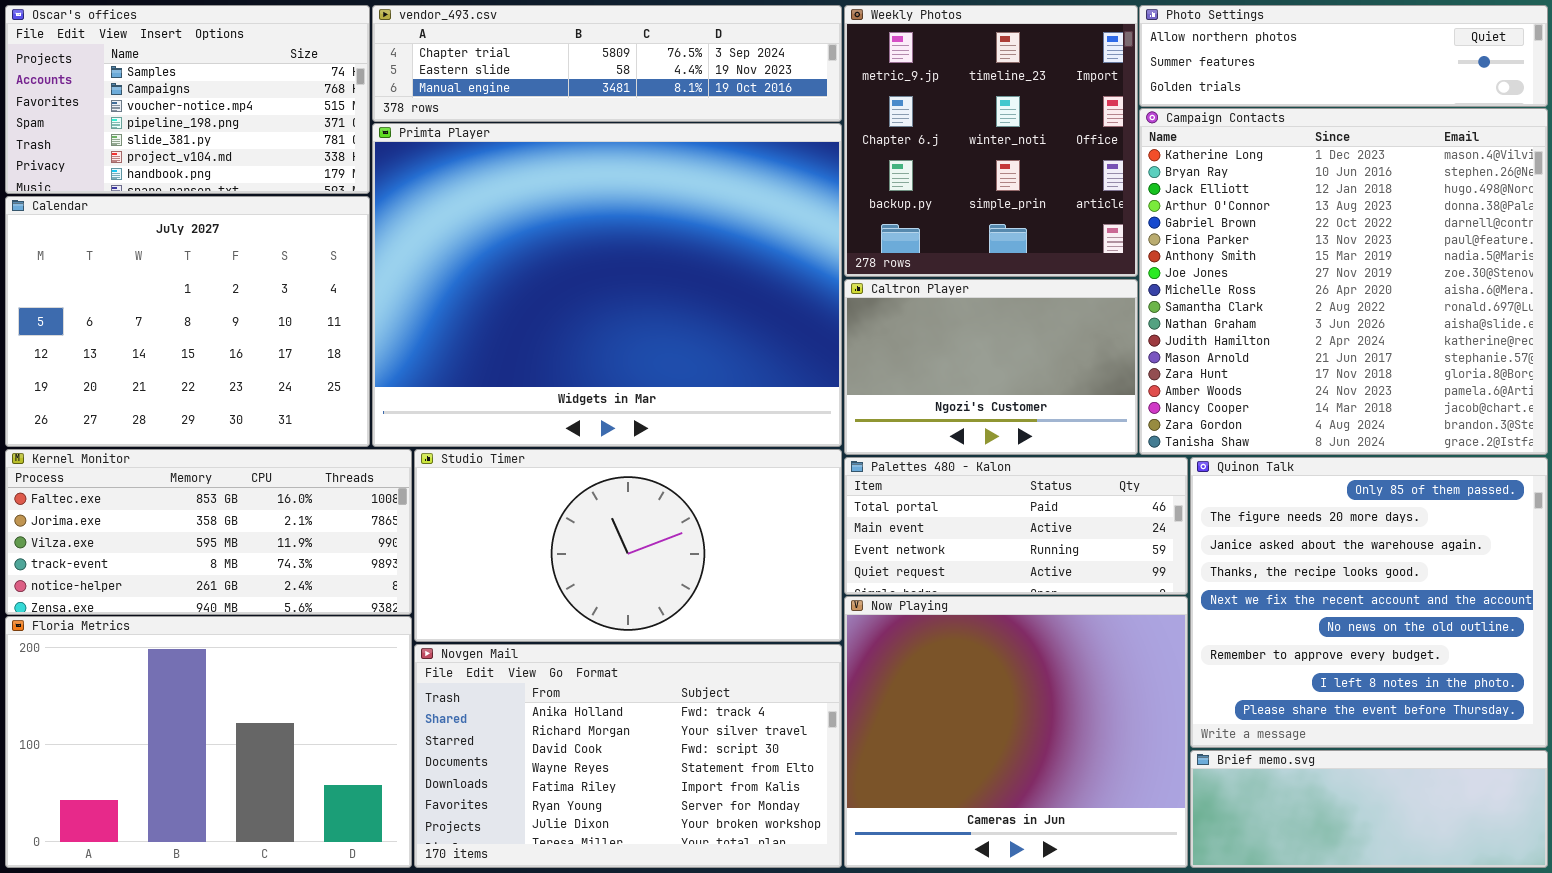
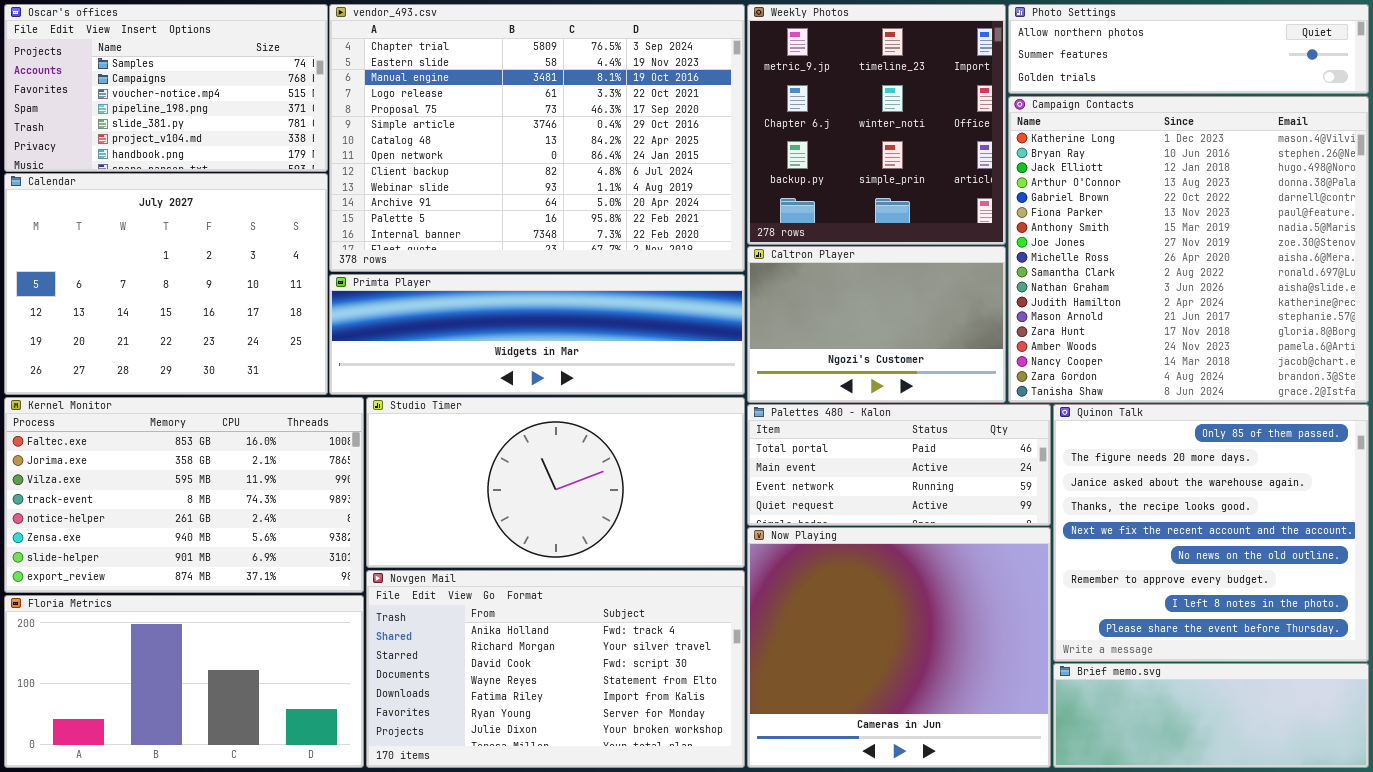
vendor_493.csv: [372,5,842,122] -> [329,4,745,272], resized
Primta Player: [372,123,842,447] -> [329,274,745,395], resized
Kernel Monitor: [5,449,412,615] -> [4,397,364,593], resized
Floria Metrics: [5,616,412,868] -> [4,595,364,768], resized

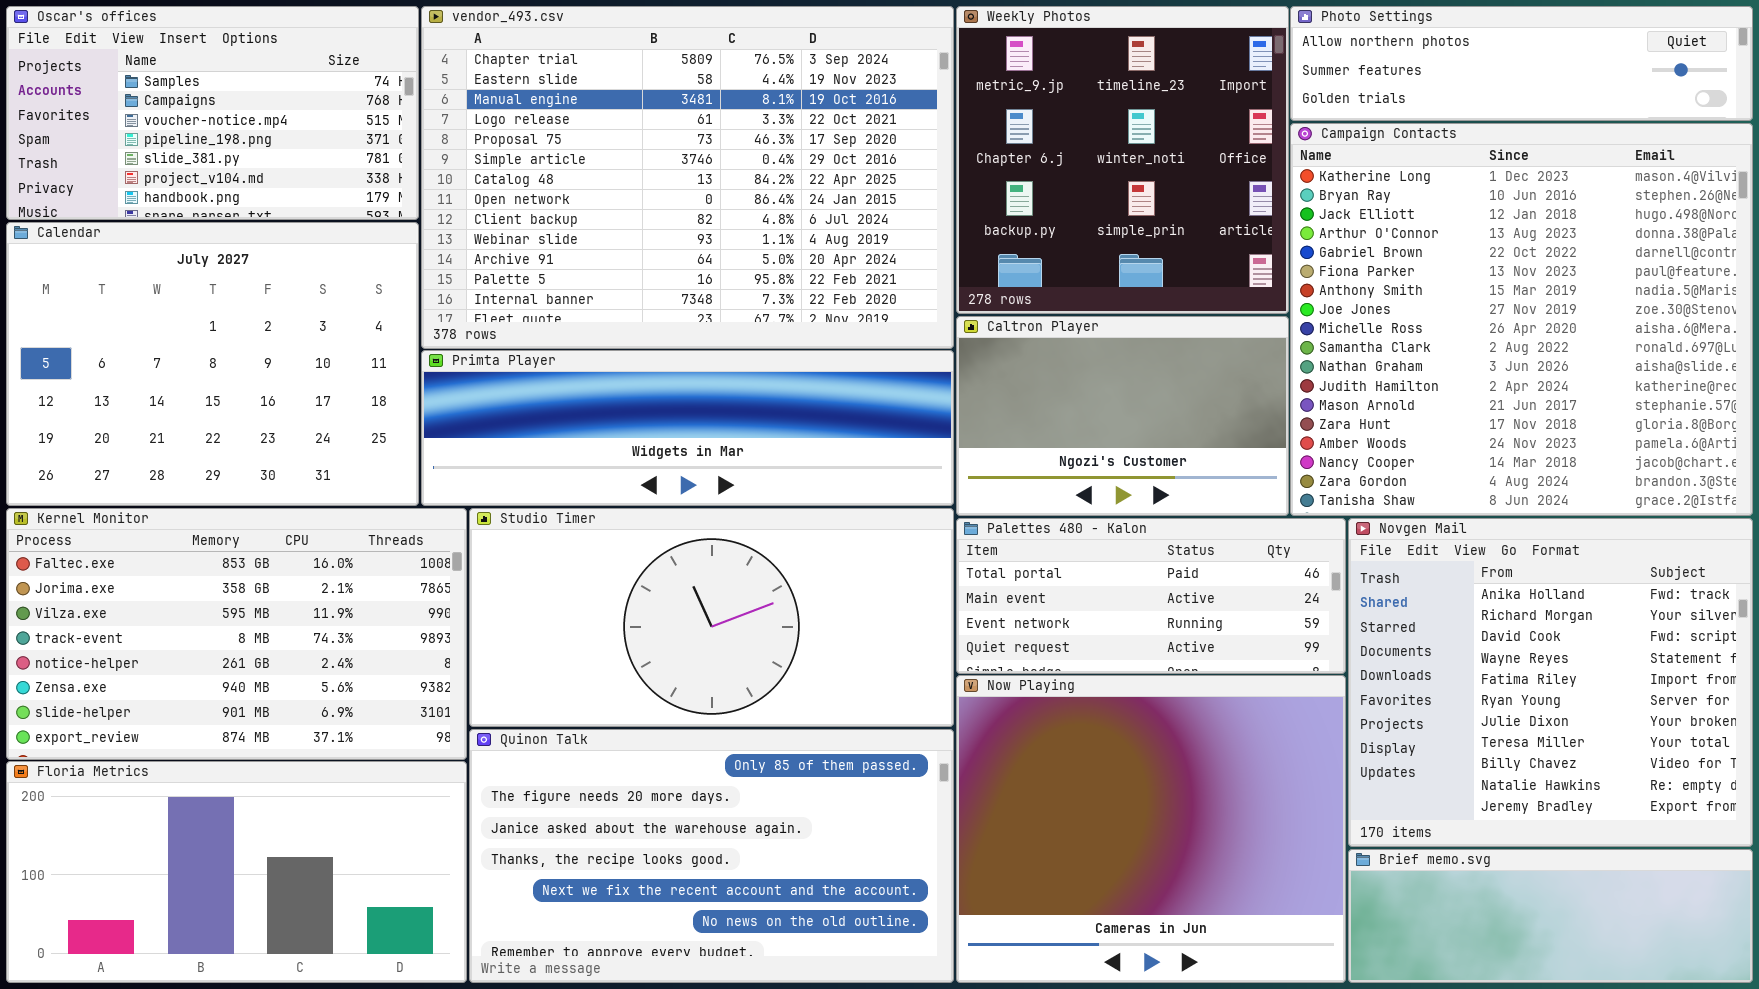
Quinon Talk: [1053,404,1369,662] -> [469,729,954,983], moved, resized
Novgen Mail: [366,570,745,768] -> [1348,518,1753,847], moved, resized

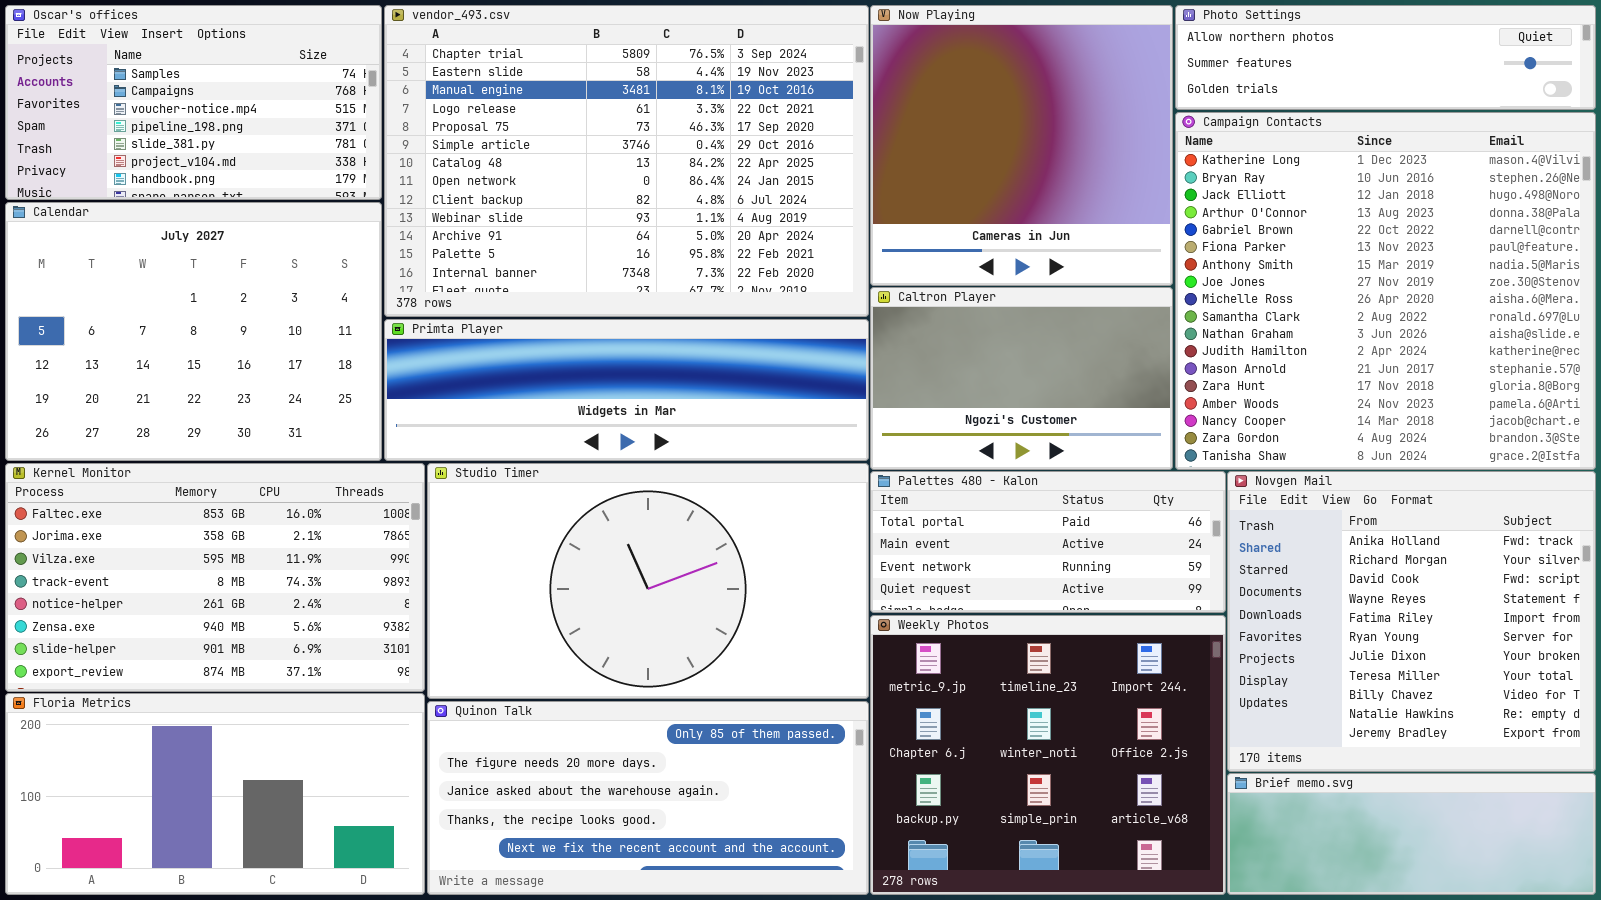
Weekly Photos: [956,6,1289,314] -> [870,615,1226,895], moved, resized
Studio Timer: [469,508,954,727] -> [427,463,869,699], resized
Now Playing: [956,675,1346,983] -> [870,5,1173,286], moved, resized
Quinon Talk: [469,729,954,983] -> [427,701,869,895], resized

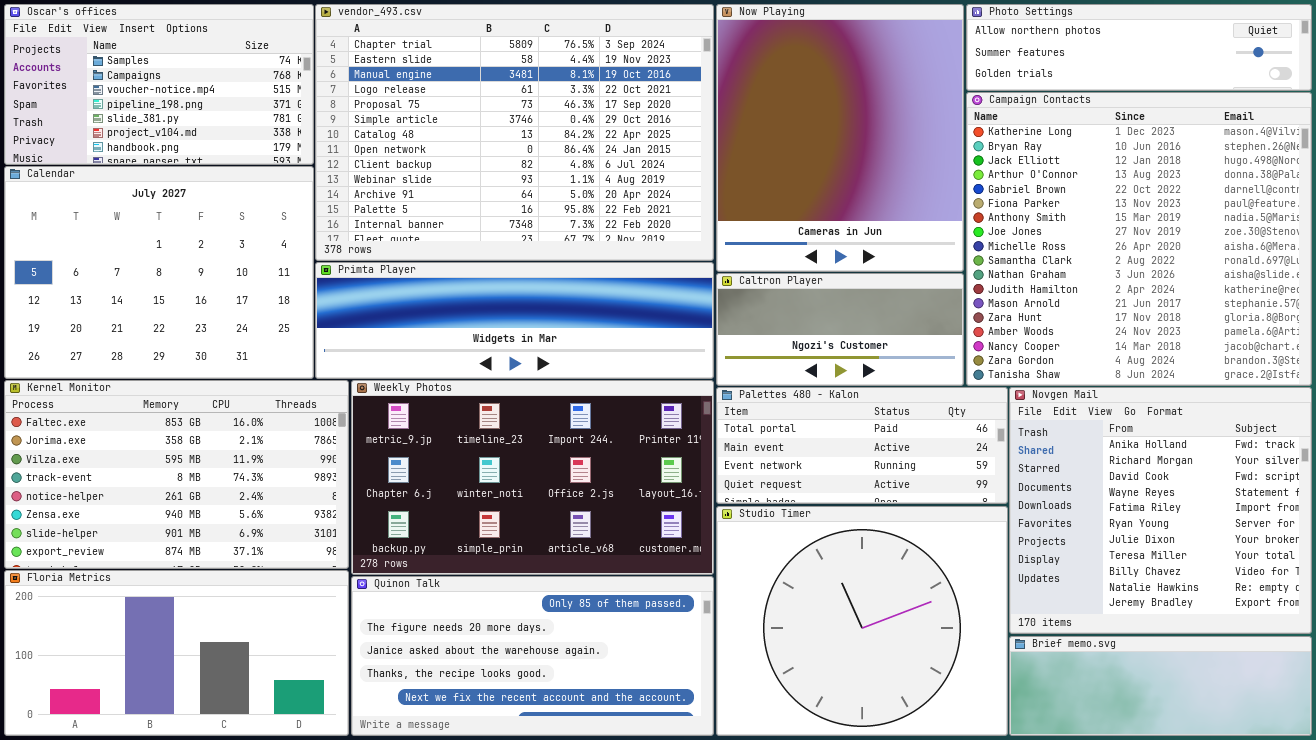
Now Playing: [870,5,1173,286] -> [716,4,964,272], resized
Caltron Player: [870,287,1173,470] -> [716,273,964,386], resized
Studio Timer: [427,463,869,699] -> [716,506,1008,736], moved, resized
Weekly Photos: [870,615,1226,895] -> [351,380,714,575], moved, resized

